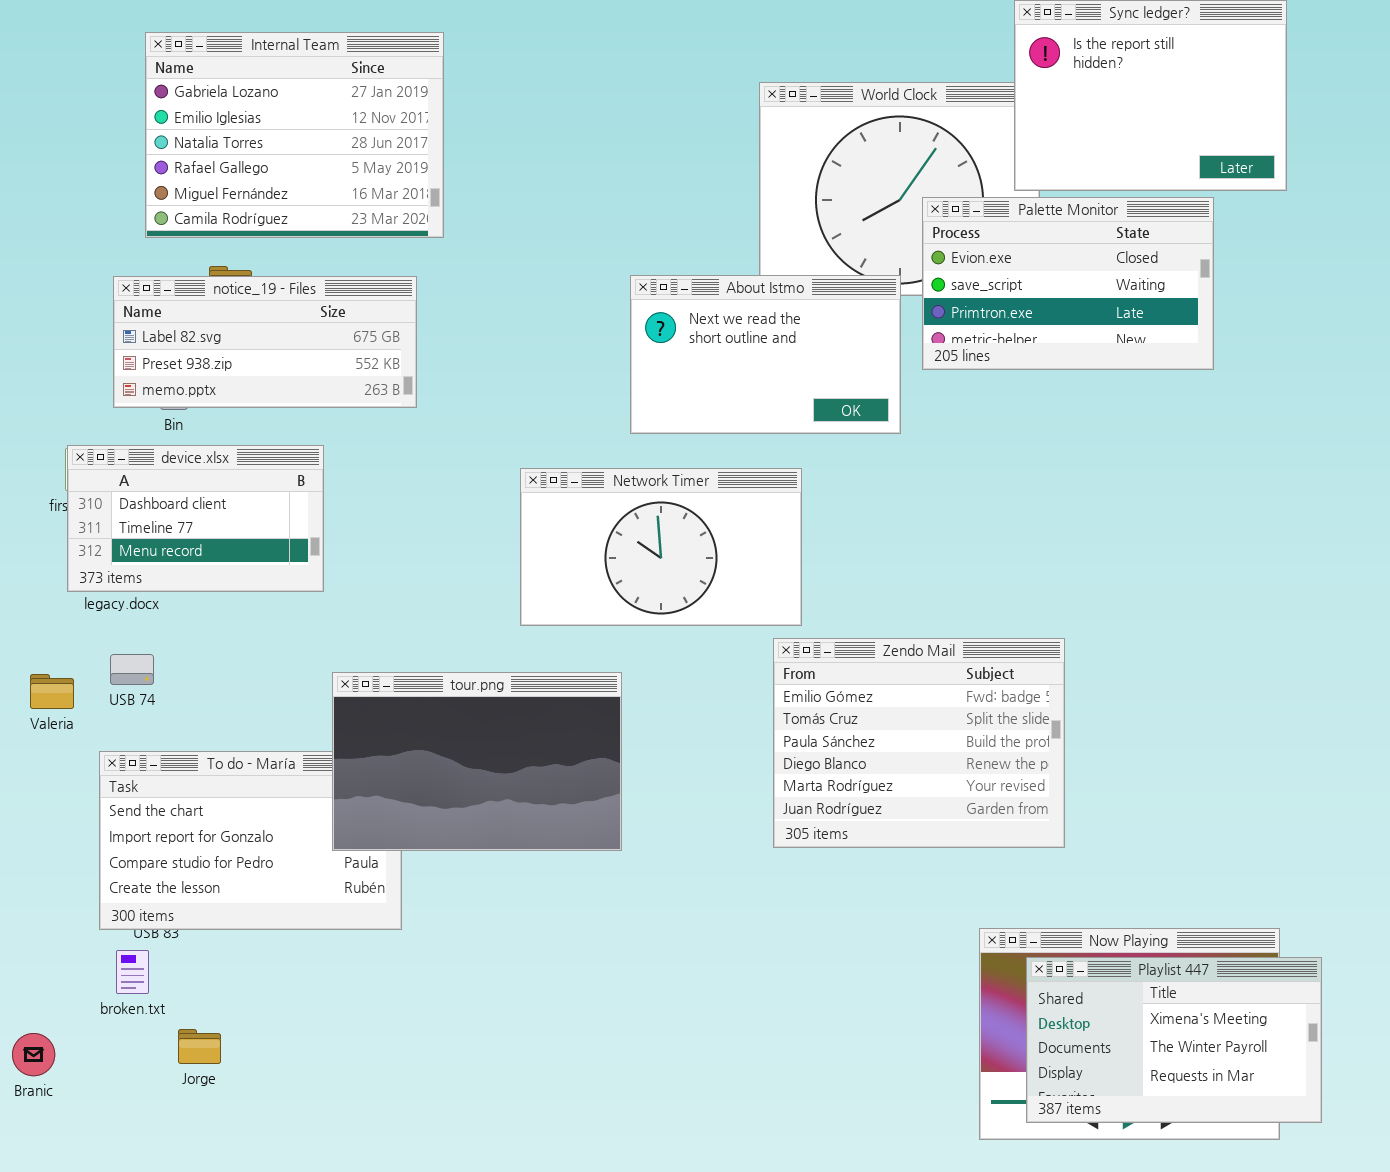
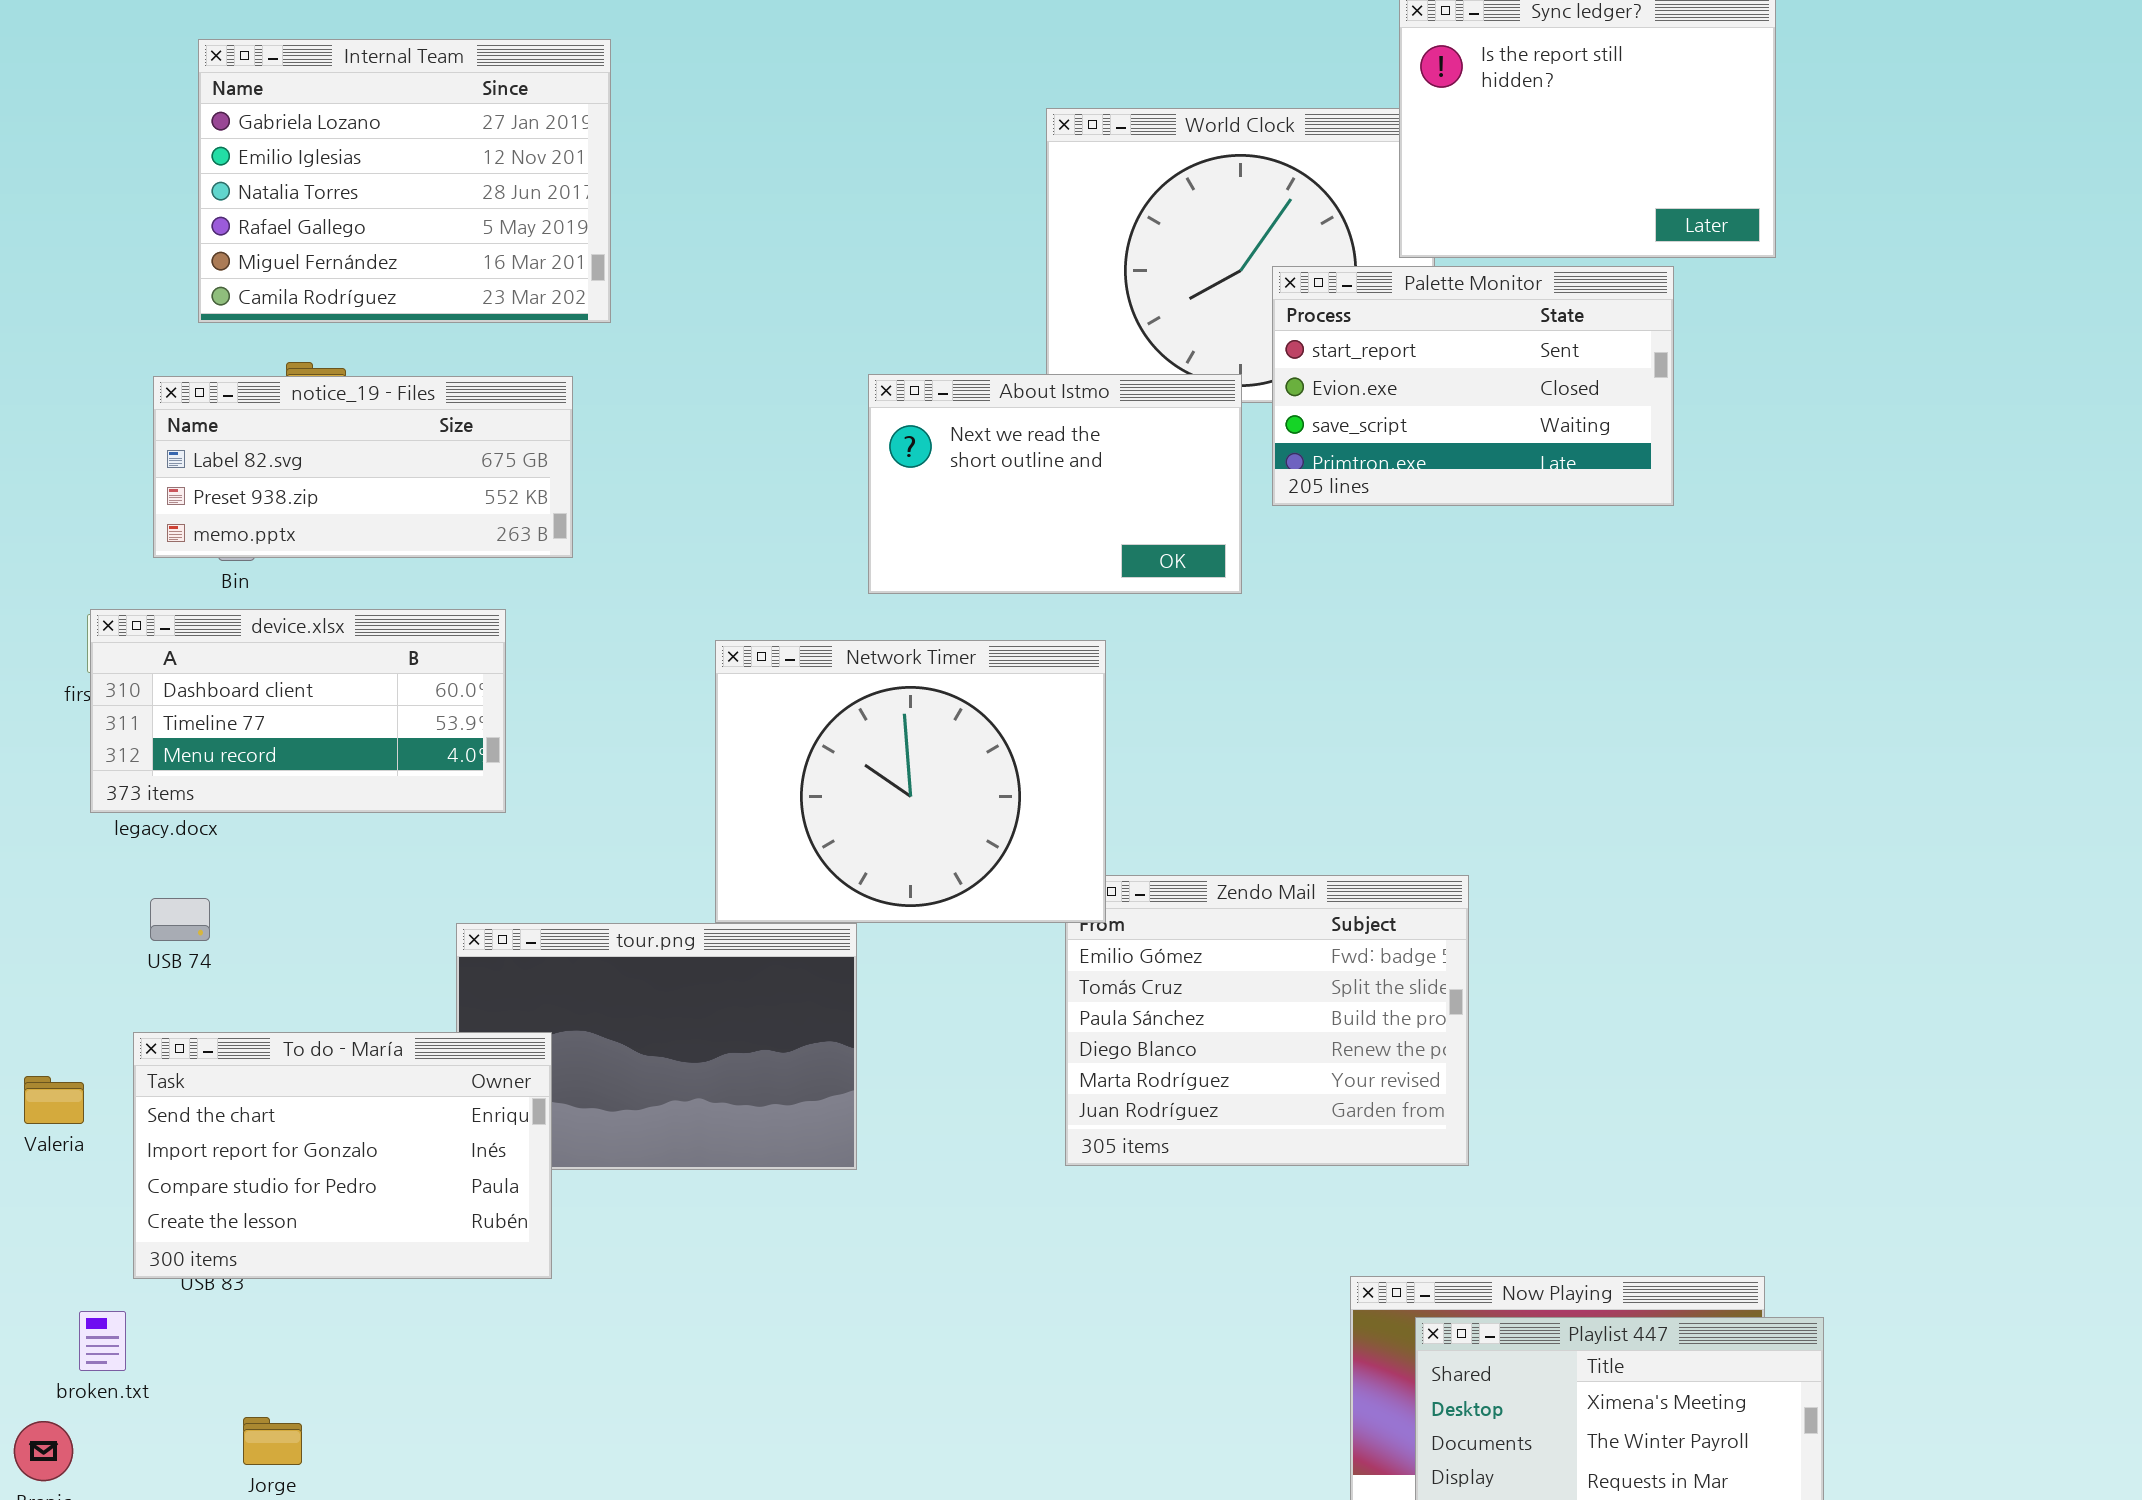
Palette Monitor: [922,197,1214,370] -> [1272,266,1674,506], scrolled up 1 row
device.xlsx: [67,445,324,592] -> [90,609,506,813], resized
Network Timer: [520,468,802,626] -> [715,640,1106,923], resized
Valeria: [30,674,74,709] -> [24,1076,84,1124], moved
To do - María: [99,751,402,930] -> [133,1032,552,1279], raised
broken.txt: [116,950,149,994] -> [79,1311,126,1371], moved

